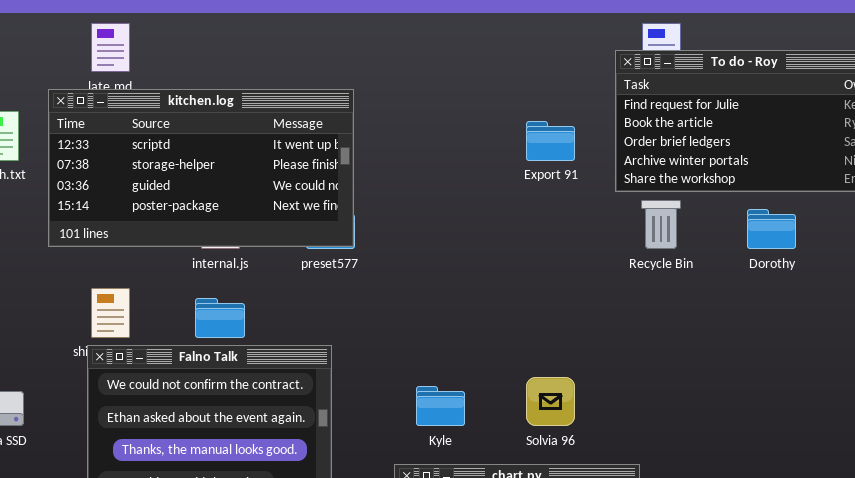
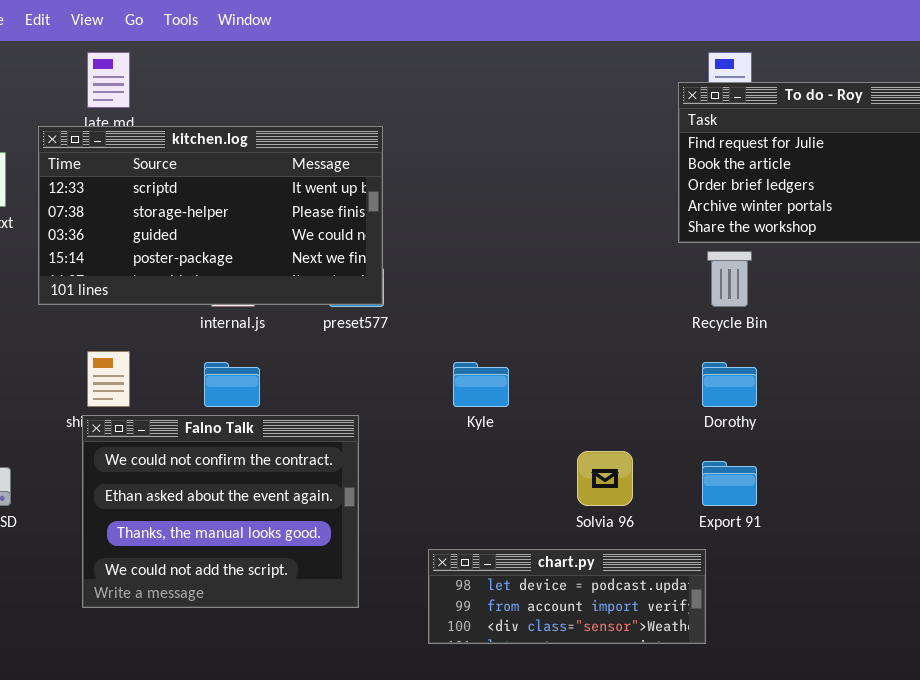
Export 91: [526,121,575,161] -> [702,461,757,506], moved
Dorothy: [747,209,796,249] -> [702,362,757,407], moved
Kyle: [416,386,465,426] -> [453,362,509,407], moved

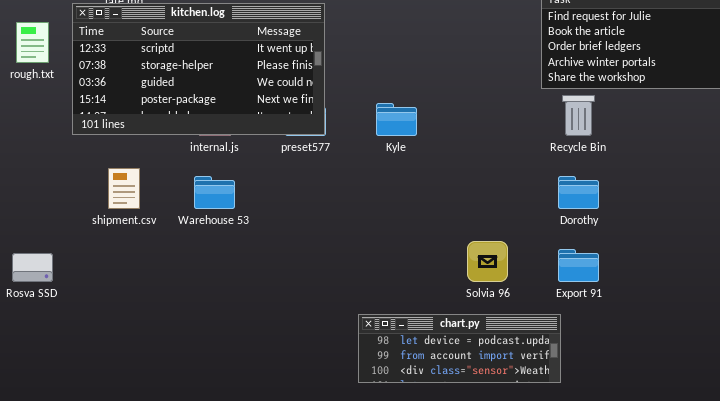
Kyle: [453,362,509,407] -> [376,103,417,136], moved
Falno Talk: [82,415,359,608] -> none, closed

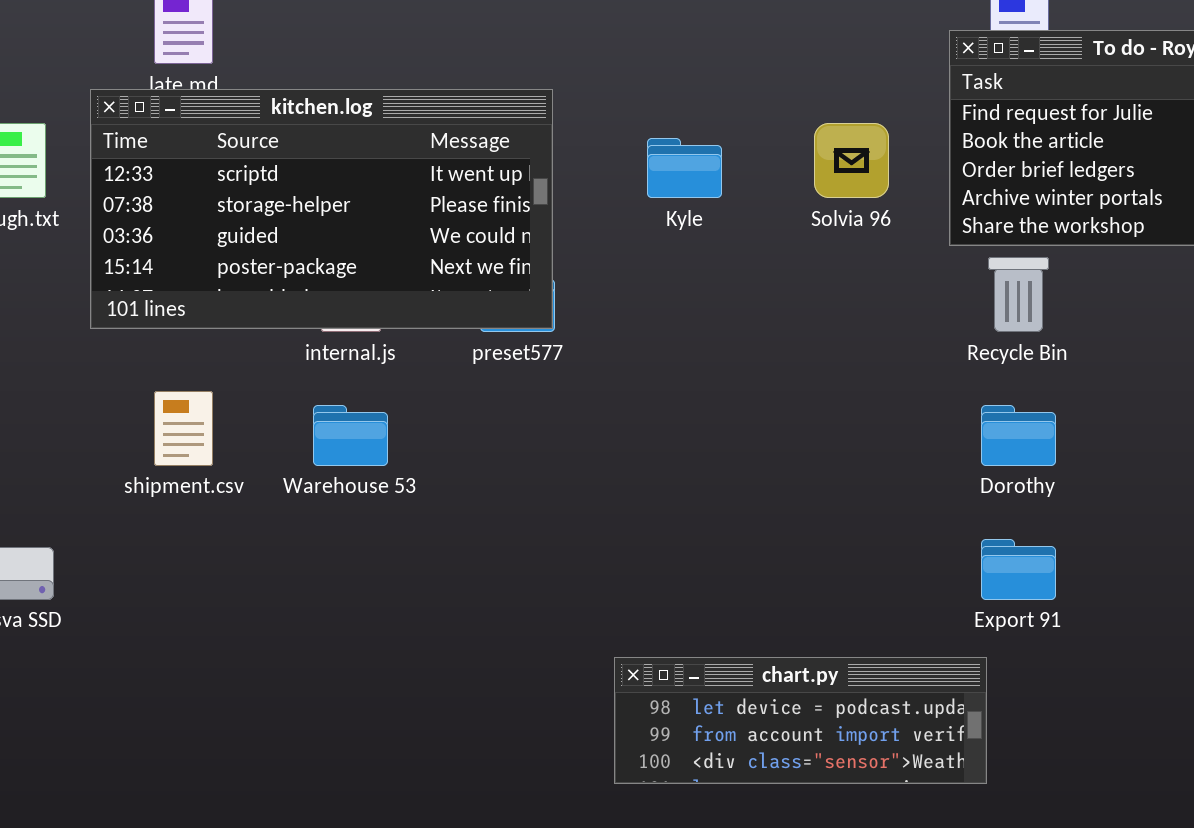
Kyle: [376,103,417,136] -> [647,138,722,198], moved
Solvia 96: [467,241,508,282] -> [814,123,889,198], moved

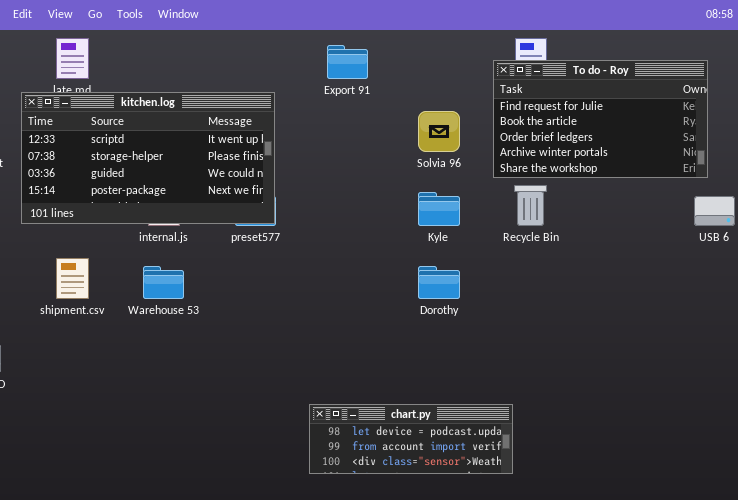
Kyle: [647,138,722,198] -> [418,192,460,226], moved
Dorothy: [981,405,1056,466] -> [418,266,460,299], moved
Export 91: [981,539,1056,600] -> [327,45,368,79], moved

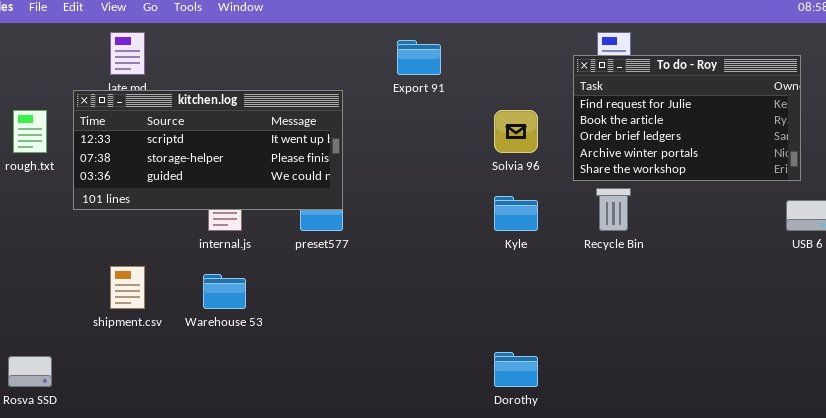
kitchen.log: [21,92,275,224] -> [73,90,343,210], resized
Dorothy: [418,266,460,299] -> [494,352,538,387], moved

